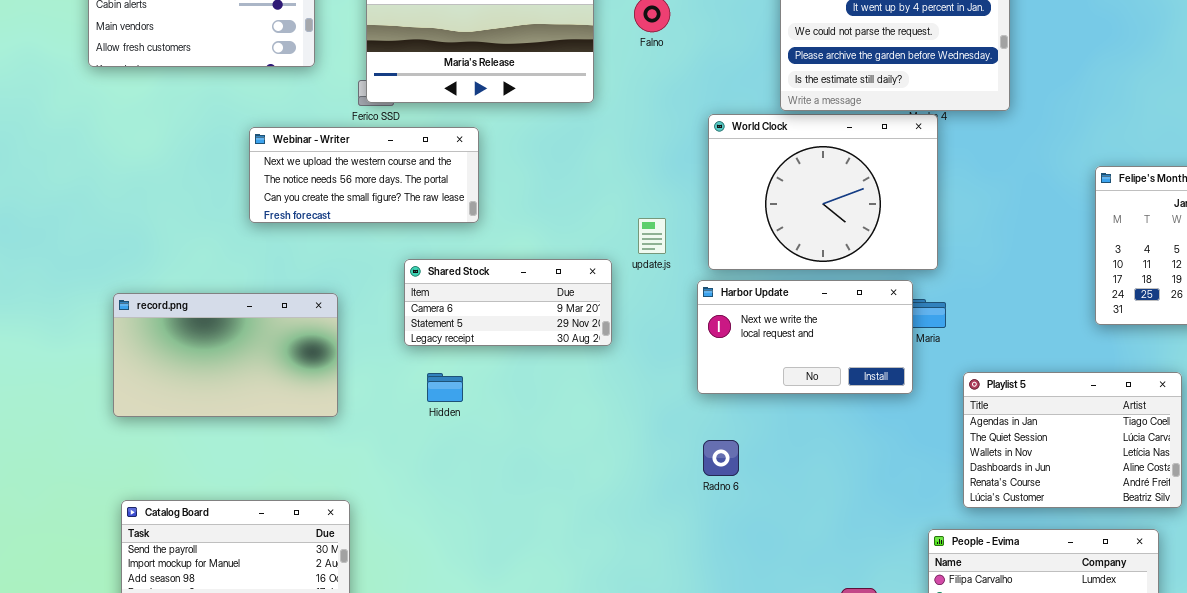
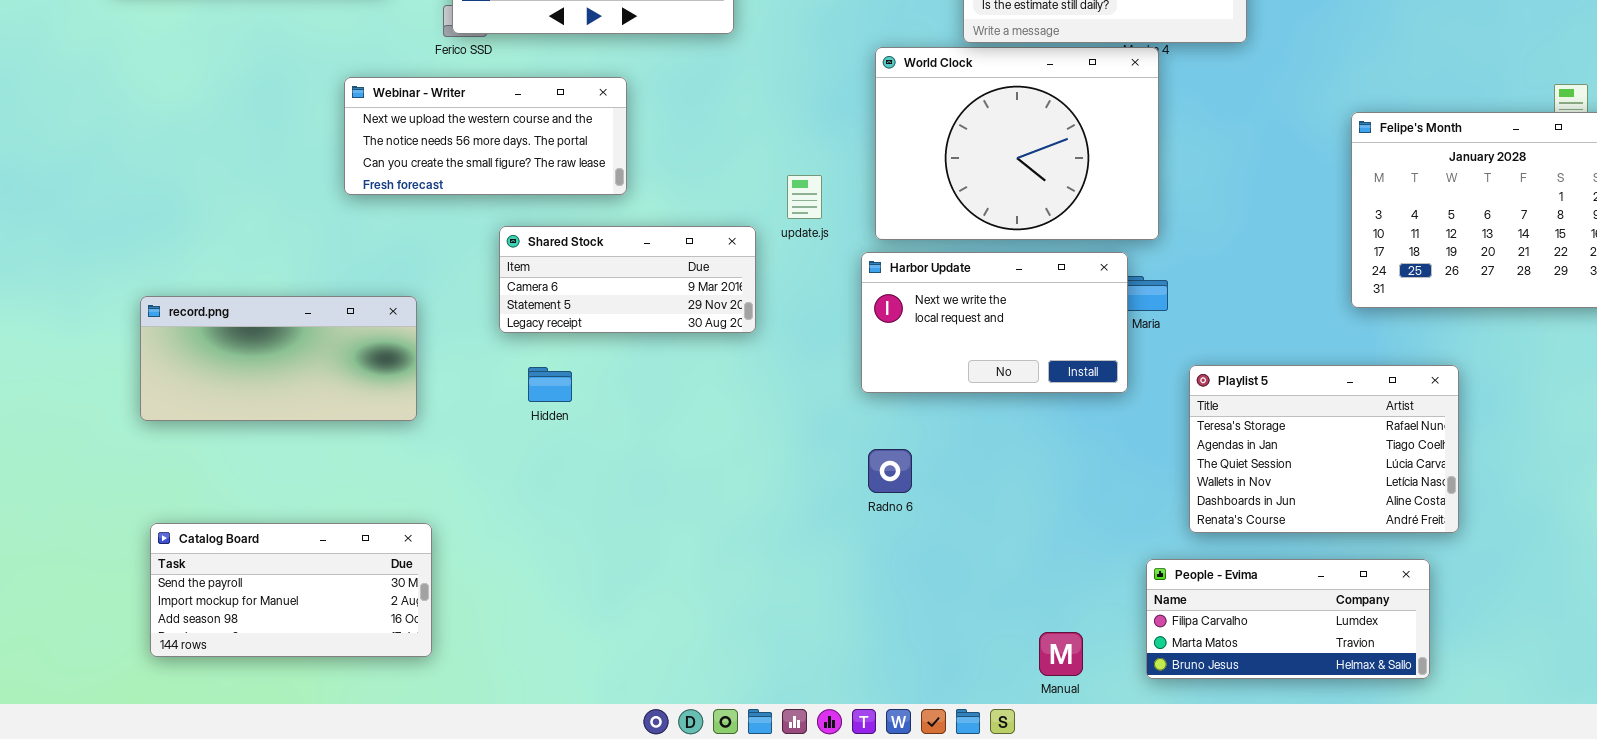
Webinar - Writer: [249,127,479,223] -> [344,77,627,195], moved
record.png: [113,293,338,417] -> [140,296,417,421], resized
Playlist 5: [963,372,1182,508] -> [1189,365,1459,533], scrolled up 1 row

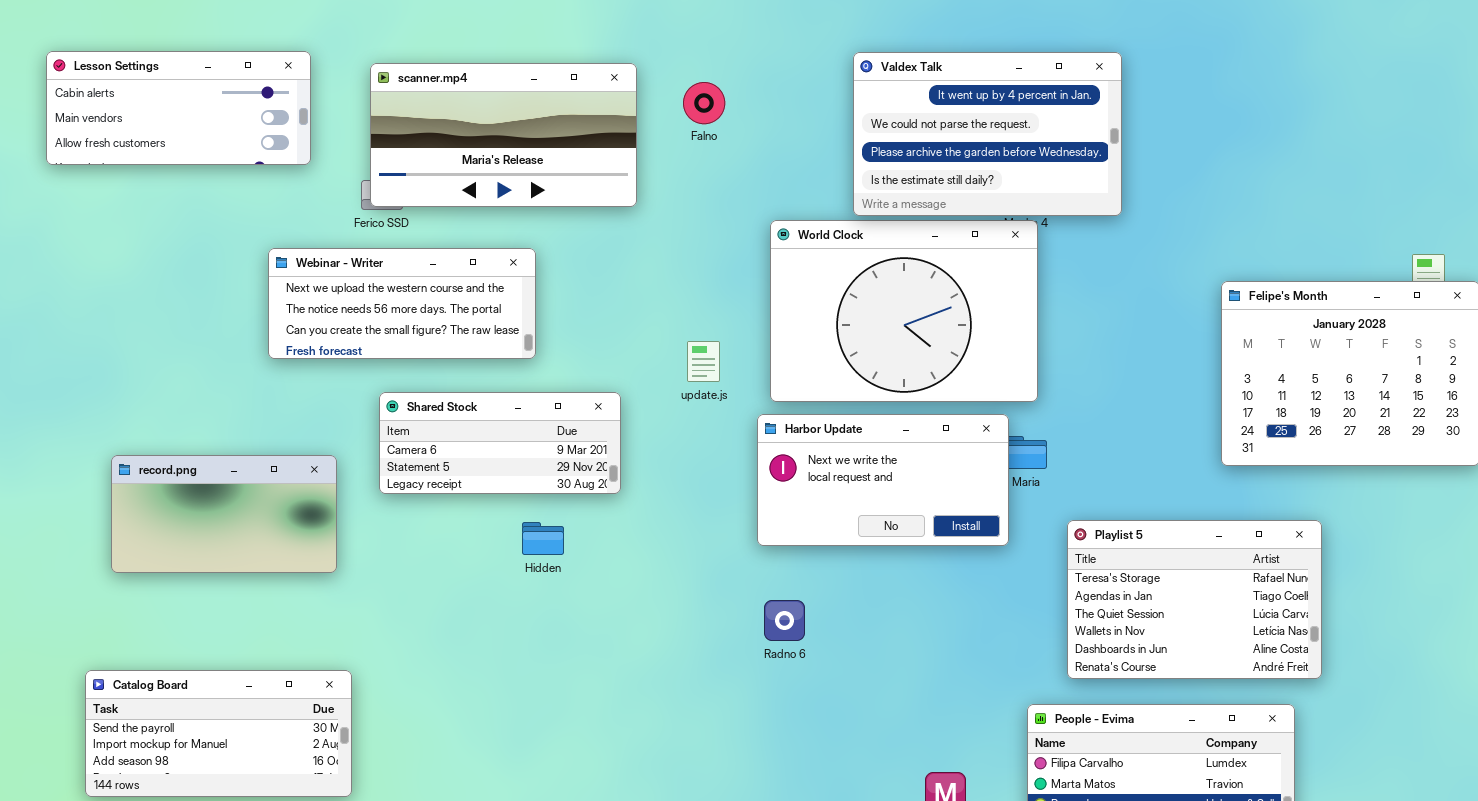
Shared Stock: [499,226,756,333] -> [379,392,621,494], moved
record.png: [140,296,417,421] -> [111,455,337,573], resized
Hidden: [528,367,572,402] -> [522,522,564,555], moved

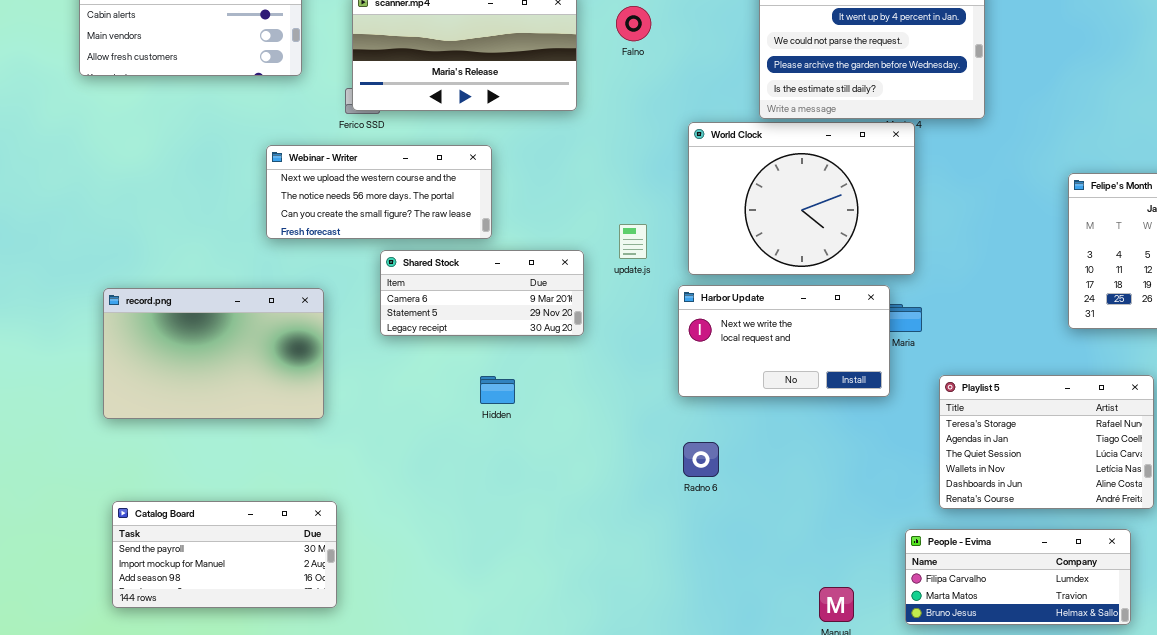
Shared Stock: [379,392,621,494] -> [380,250,584,336], moved
record.png: [111,455,337,573] -> [103,288,324,419], resized

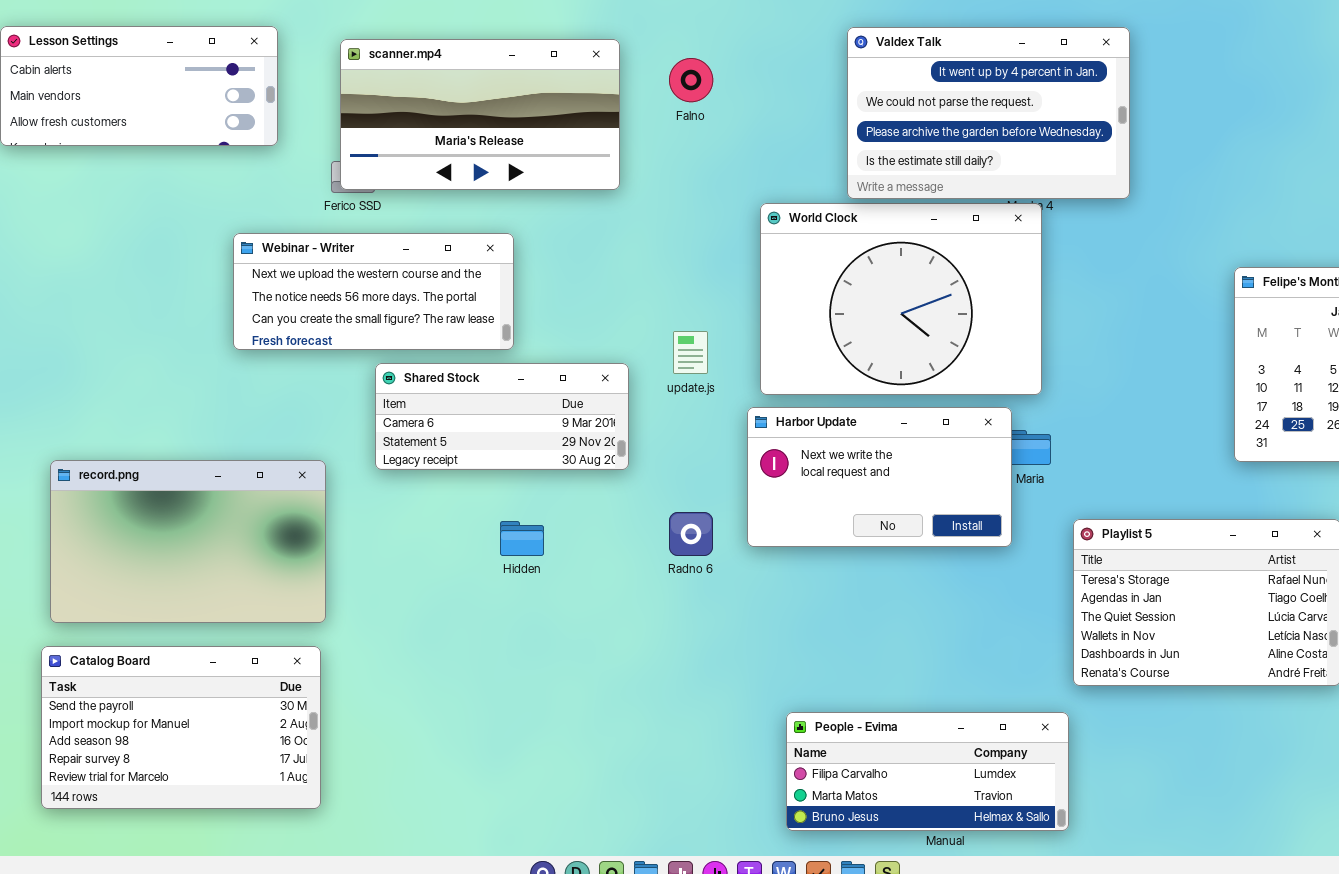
record.png: [103,288,324,419] -> [50,460,326,623], moved
Radno 6: [683,442,719,477] -> [669,512,713,556], moved
Catalog Board: [112,501,337,608] -> [41,646,321,809], resized
People - Evima: [905,529,1131,625] -> [786,712,1069,831], moved

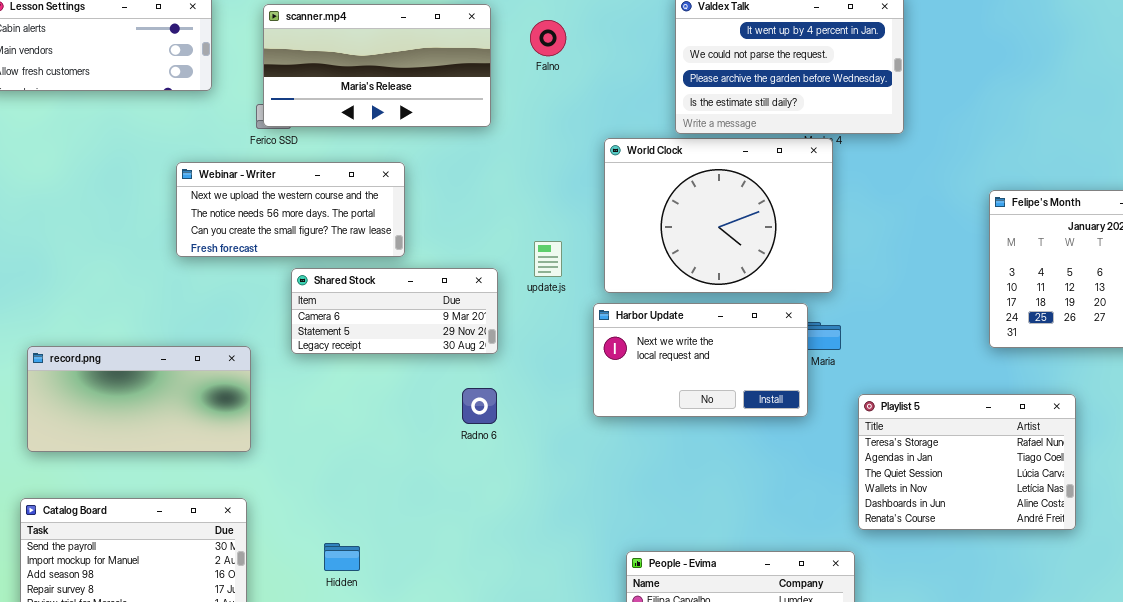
record.png: [50,460,326,623] -> [27,346,251,452], resized
Radno 6: [669,512,713,556] -> [462,388,497,424], moved
Hidden: [500,521,544,556] -> [324,543,360,571], moved

